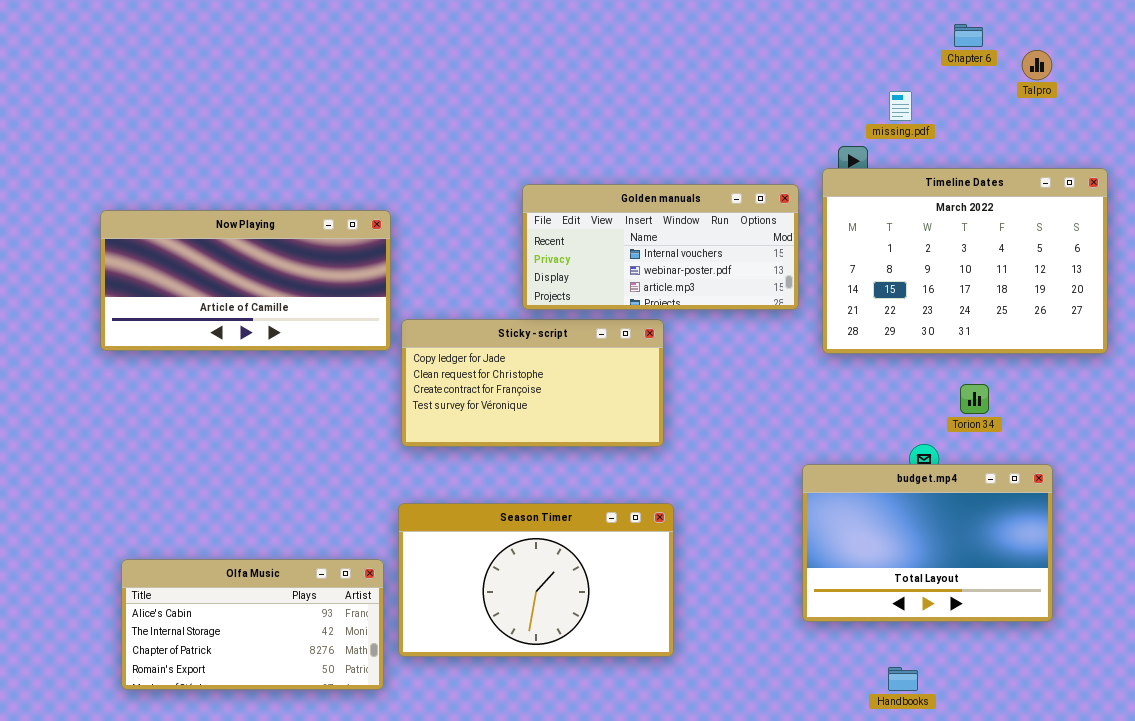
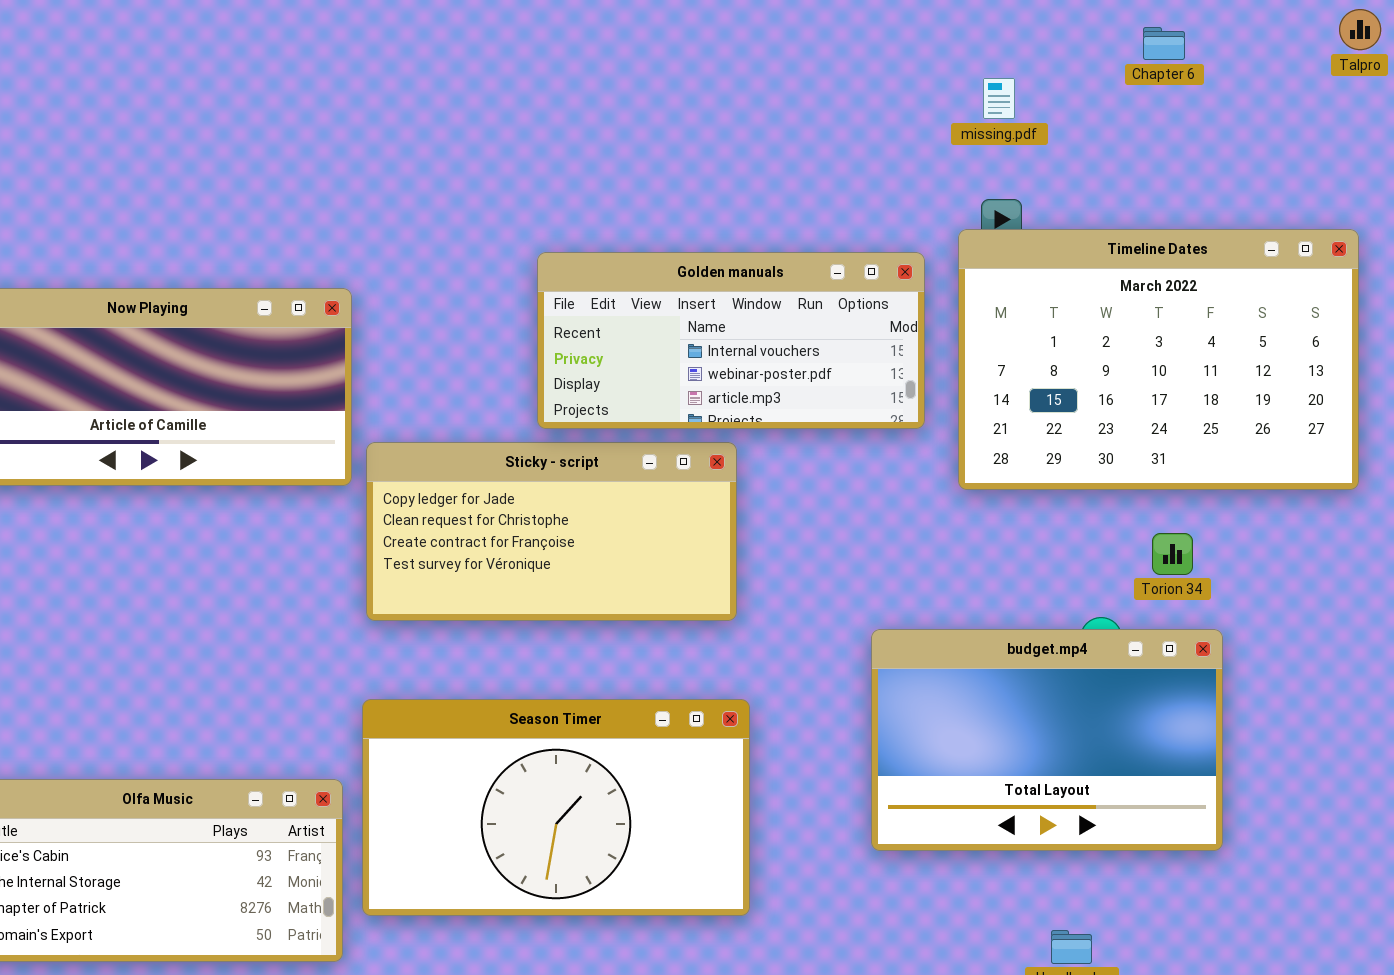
Talpro: [1022,50,1052,80] -> [1339,9,1381,50], moved
missing.pdf: [889,91,912,121] -> [983,78,1015,119], moved
budget.mp4: [802,464,1053,622] -> [871,629,1223,851], moved

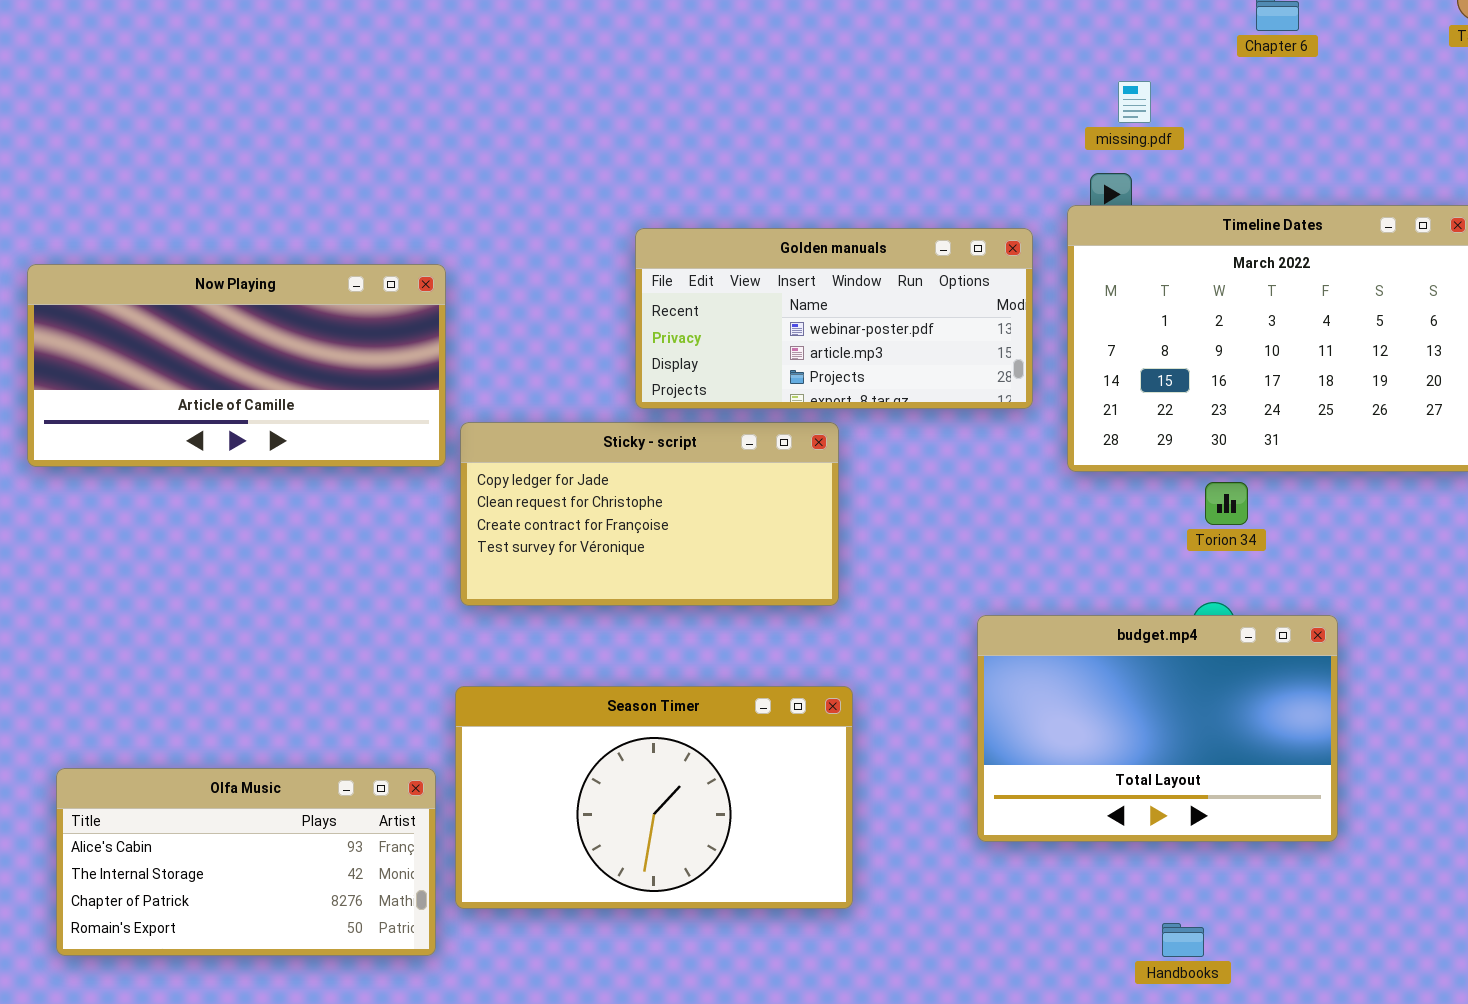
missing.pdf: [983,78,1015,119] -> [1118,81,1151,123], moved
Golden manuals: [537,252,925,429] -> [635,228,1033,409], scrolled down 1 row
Torion 34: [1152,533,1193,575] -> [1205,482,1248,525], moved

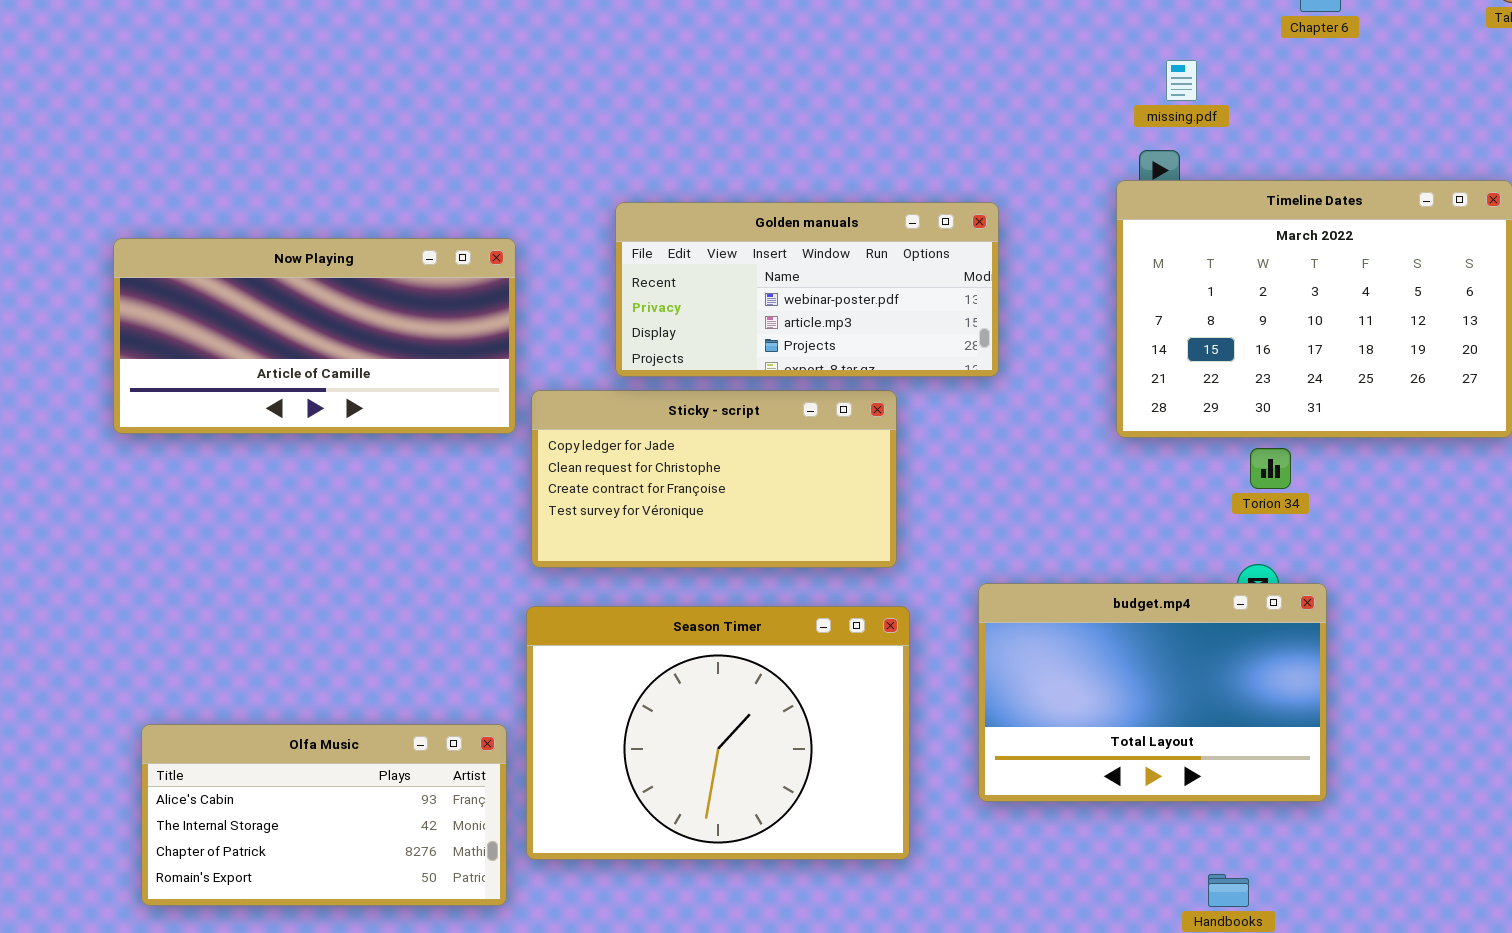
Golden manuals: [635,228,1033,409] -> [615,202,999,377], moved
budget.mp4: [977,615,1338,842] -> [978,583,1327,802], moved
Season Timer: [455,686,853,909] -> [526,606,910,860], resized

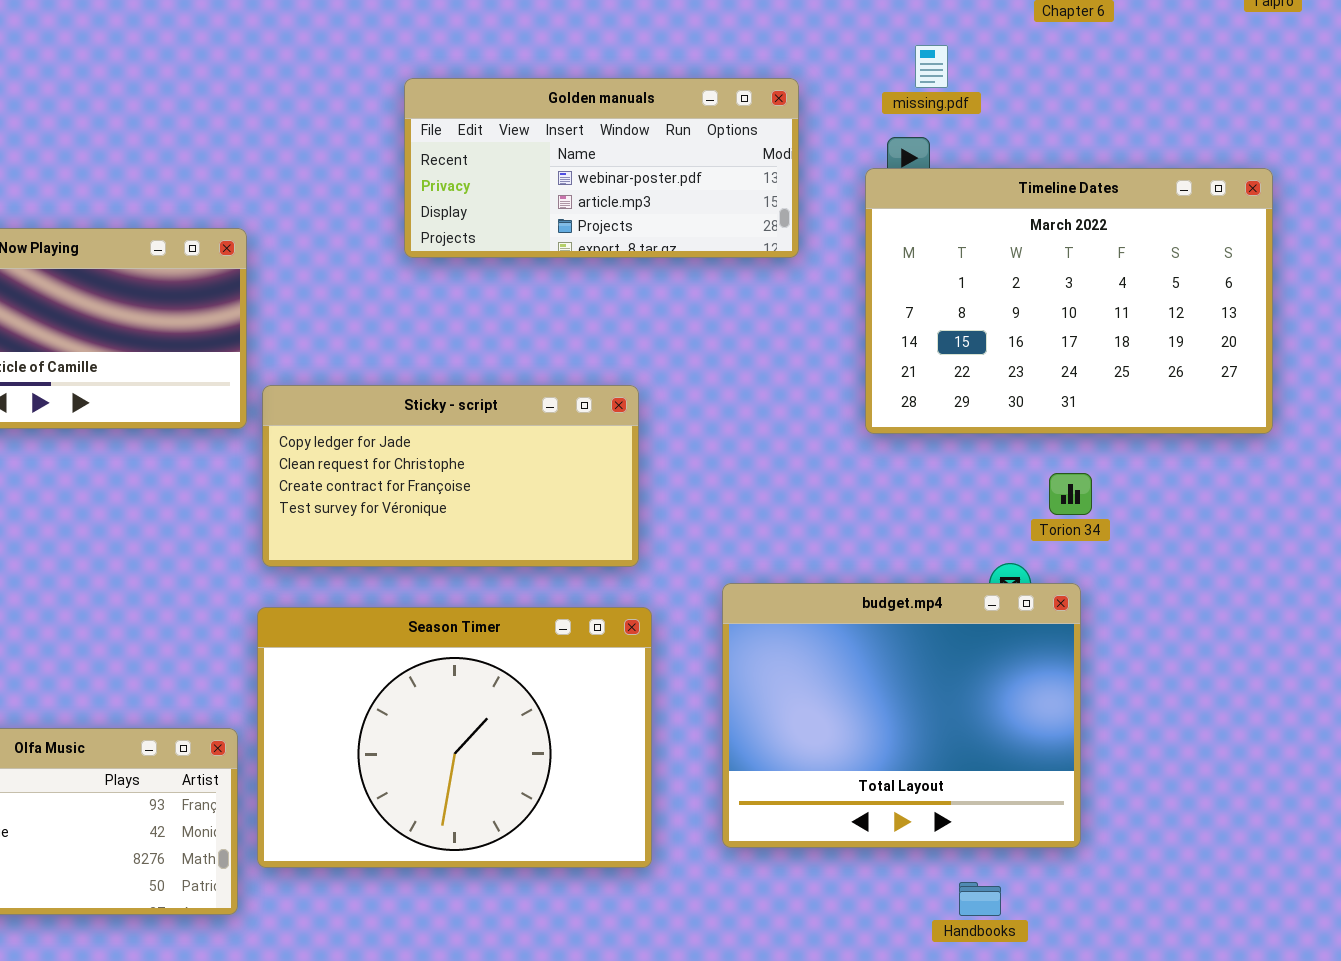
Golden manuals: [615,202,999,377] -> [404,78,799,258], moved
Torion 34: [1250,448,1291,489] -> [1049,473,1092,515], moved
budget.mp4: [978,583,1327,802] -> [722,583,1081,848], resized

